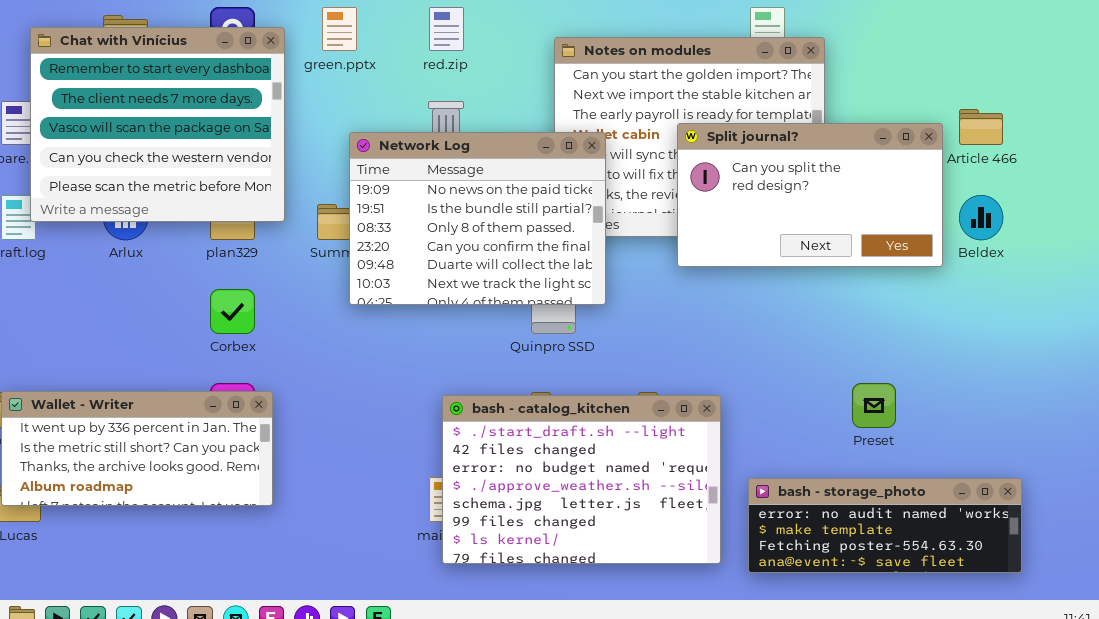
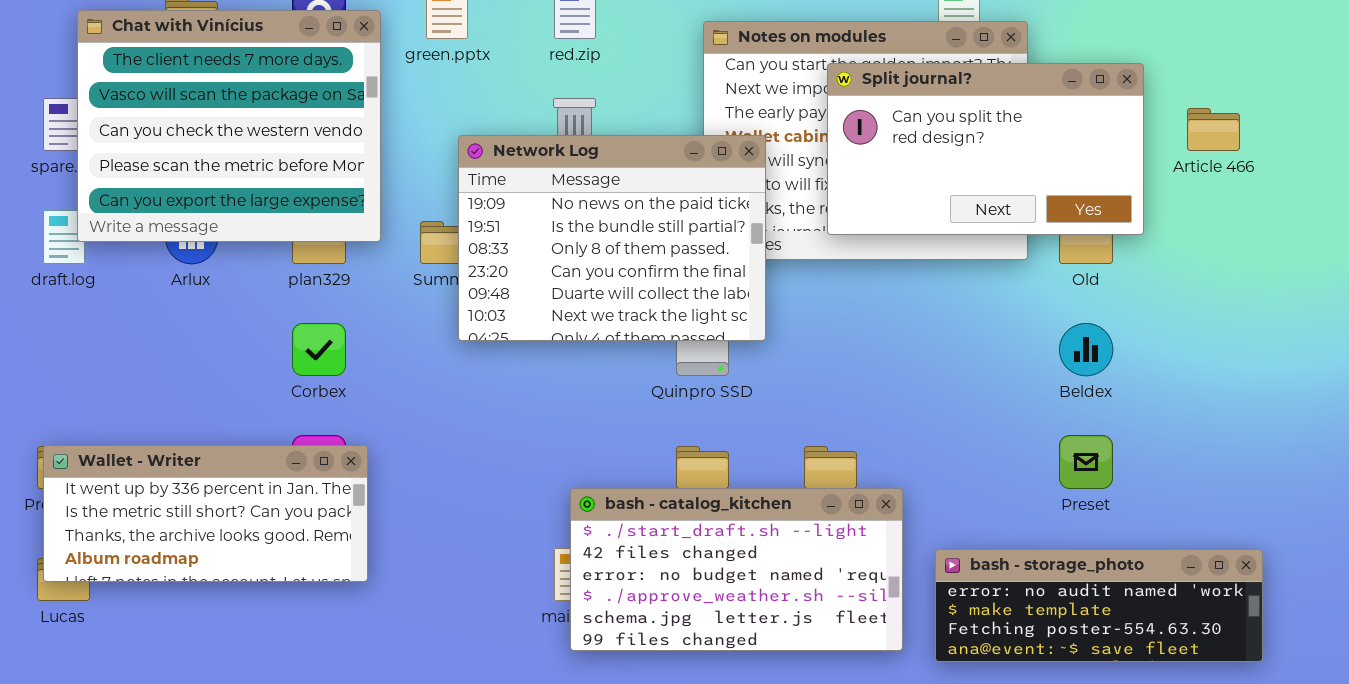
Chat with Vinícius: [30,27,285,222] -> [77,10,381,242], scrolled down 1 row
Split journal?: [677,123,943,267] -> [827,63,1144,235], moved
Beldex: [959,195,1003,240] -> [1059,323,1113,376], moved
bash - catalog_kitchen: [442,395,721,564] -> [570,488,903,651], resized

